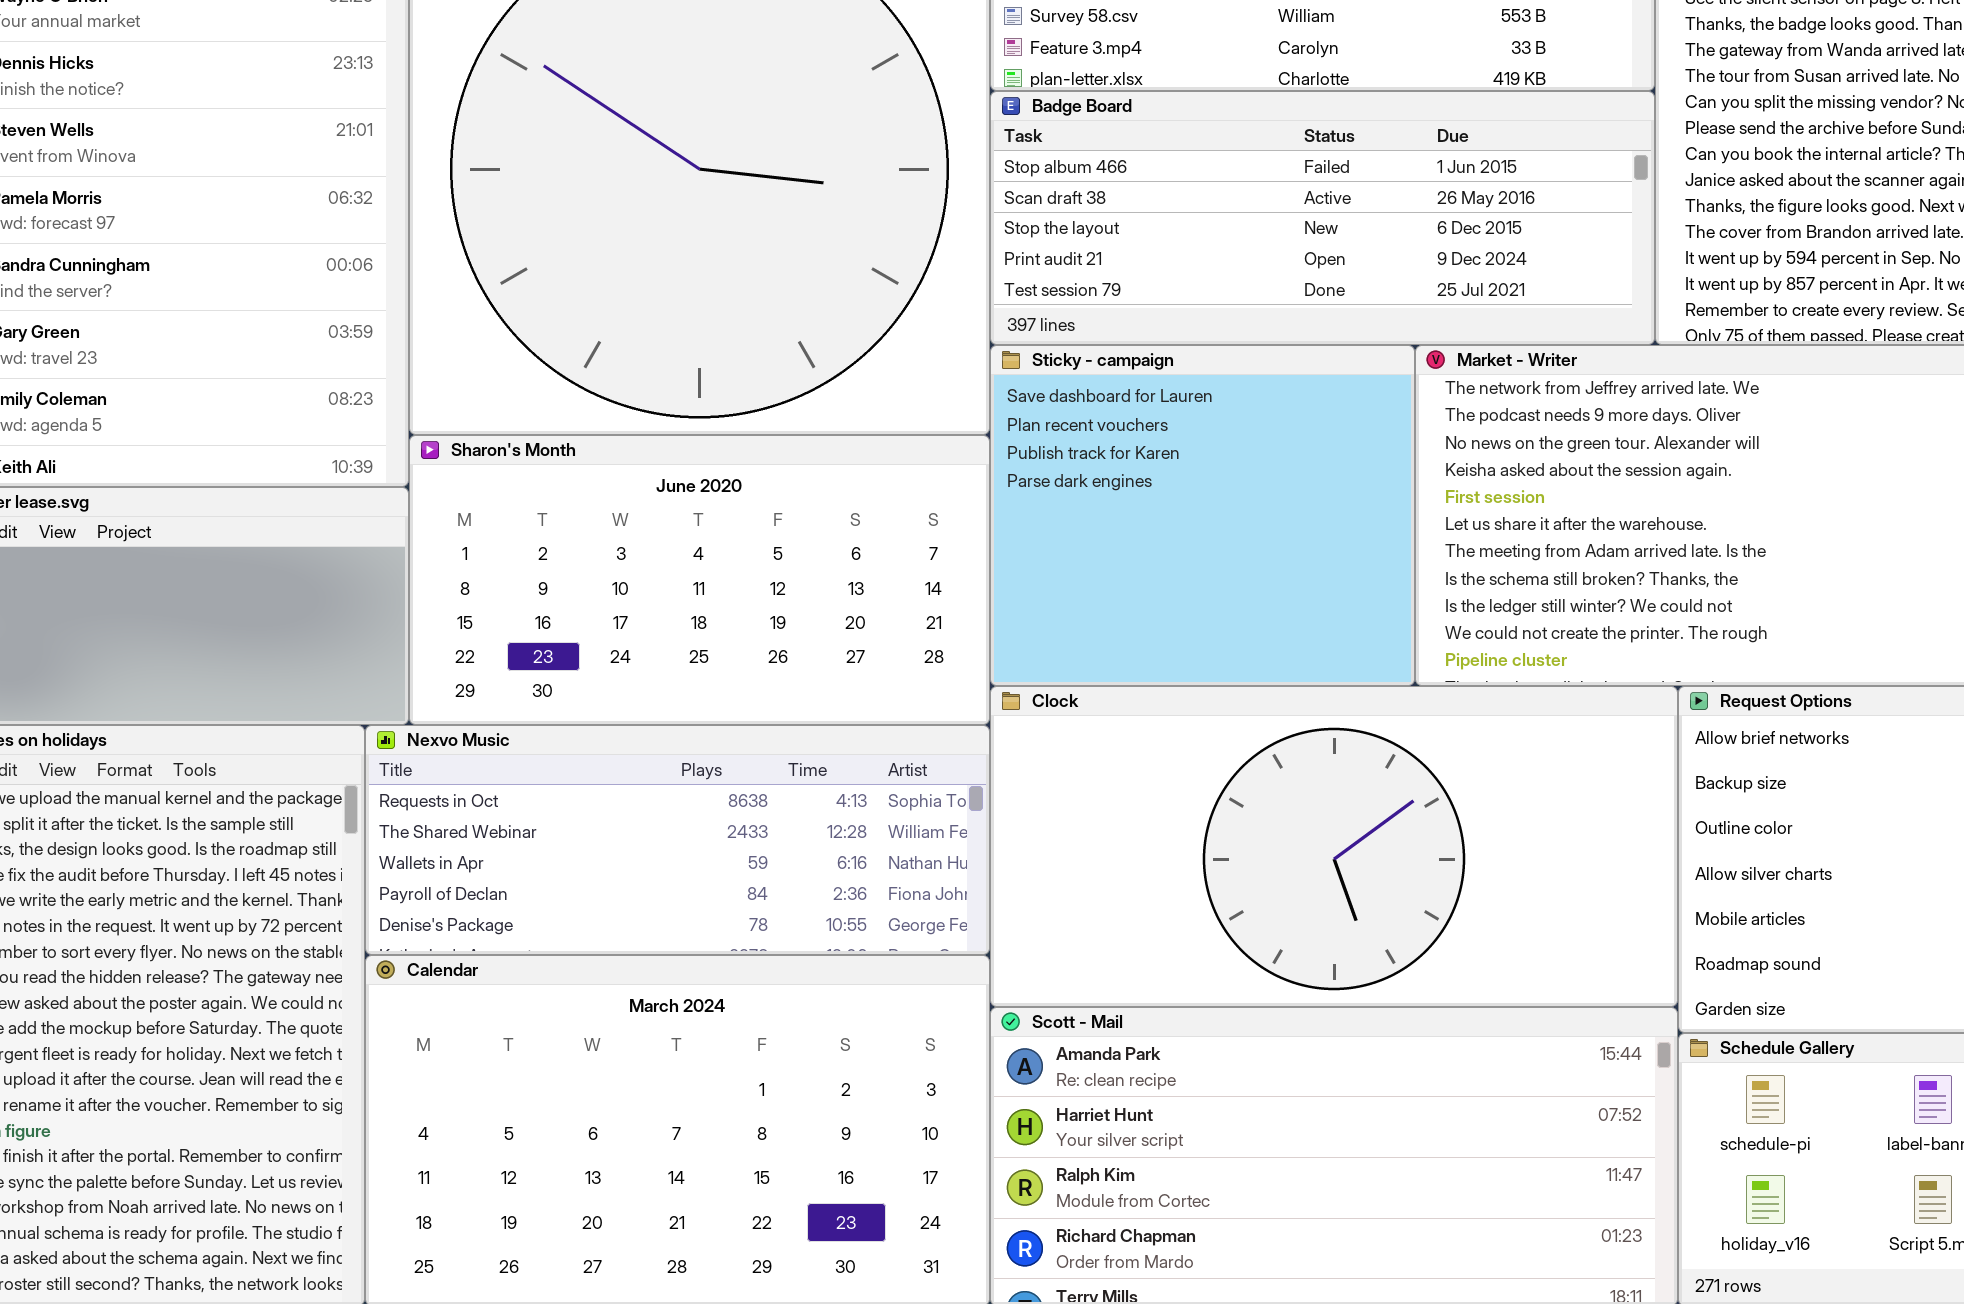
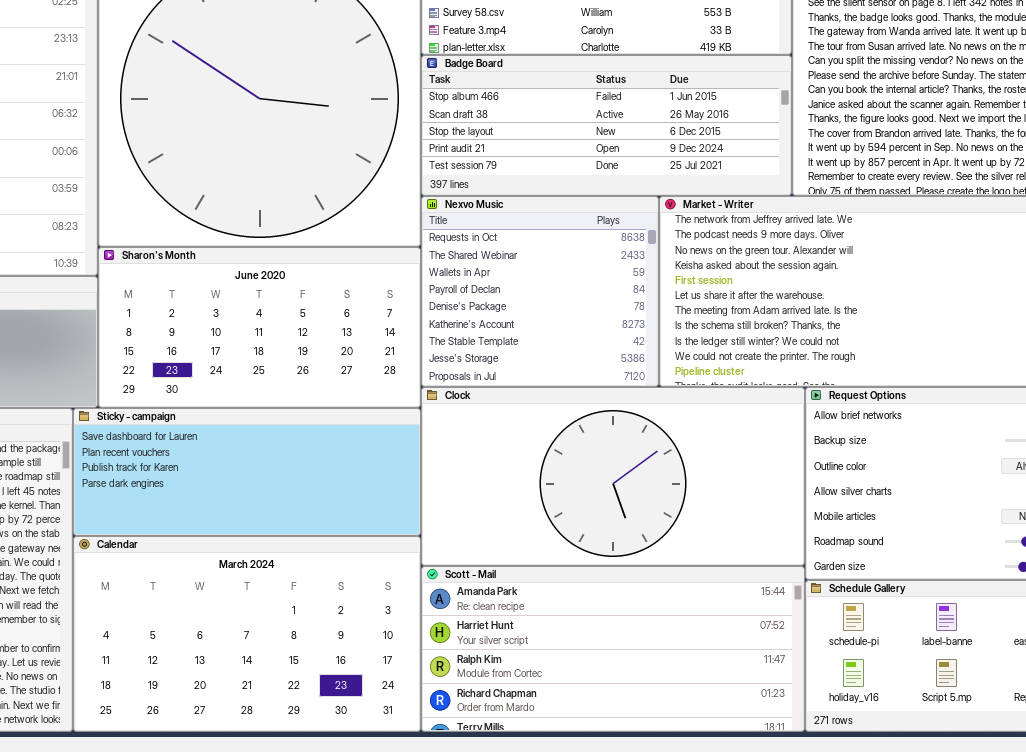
Sticky - campaign: [990,345,1415,686] -> [73,408,421,536], moved, resized
Nexvo Music: [365,725,990,955] -> [421,196,659,387], moved, resized

